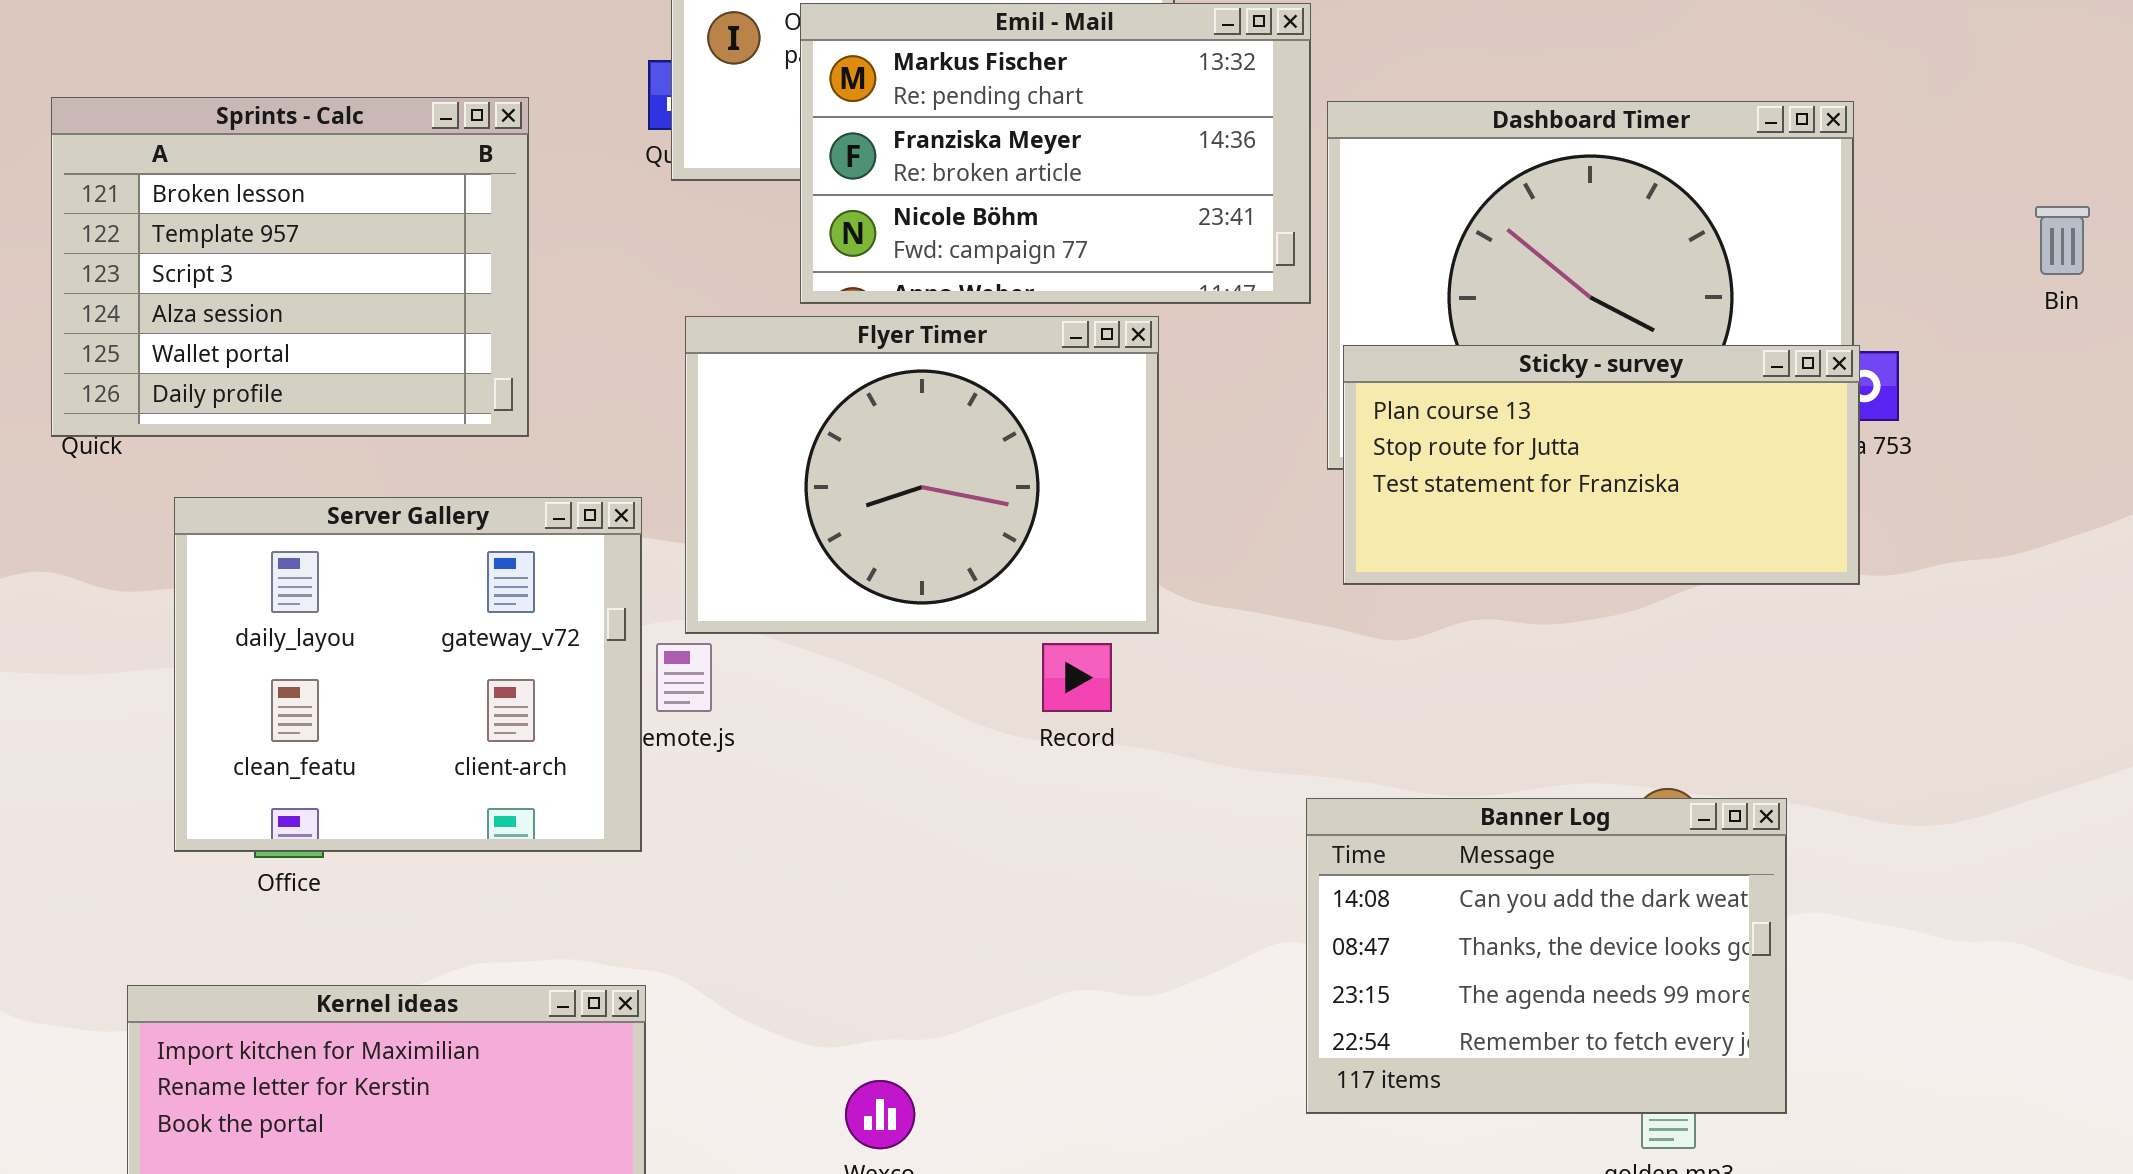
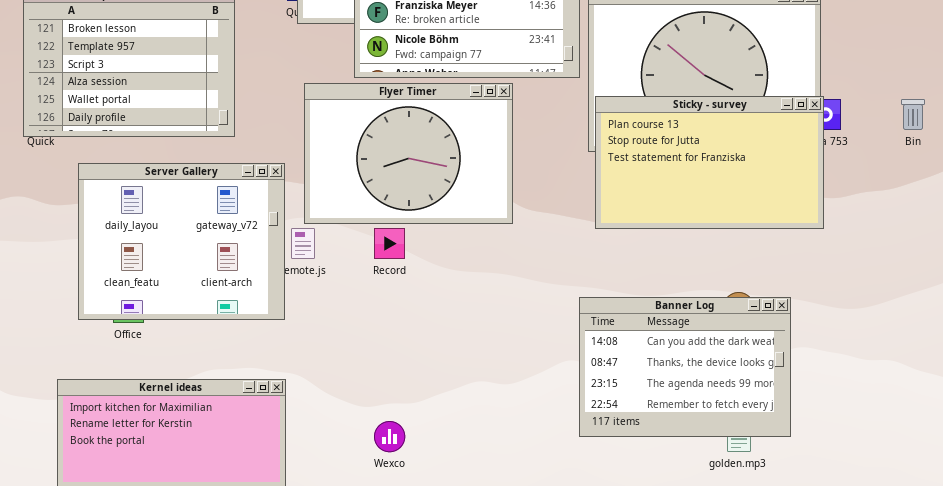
Bin: [2035,206,2090,275] -> [901,99,925,130], moved
Sticky - survey: [1343,345,1860,585] -> [595,96,824,229], resized
Record: [1042,643,1112,712] -> [374,228,405,259], moved

